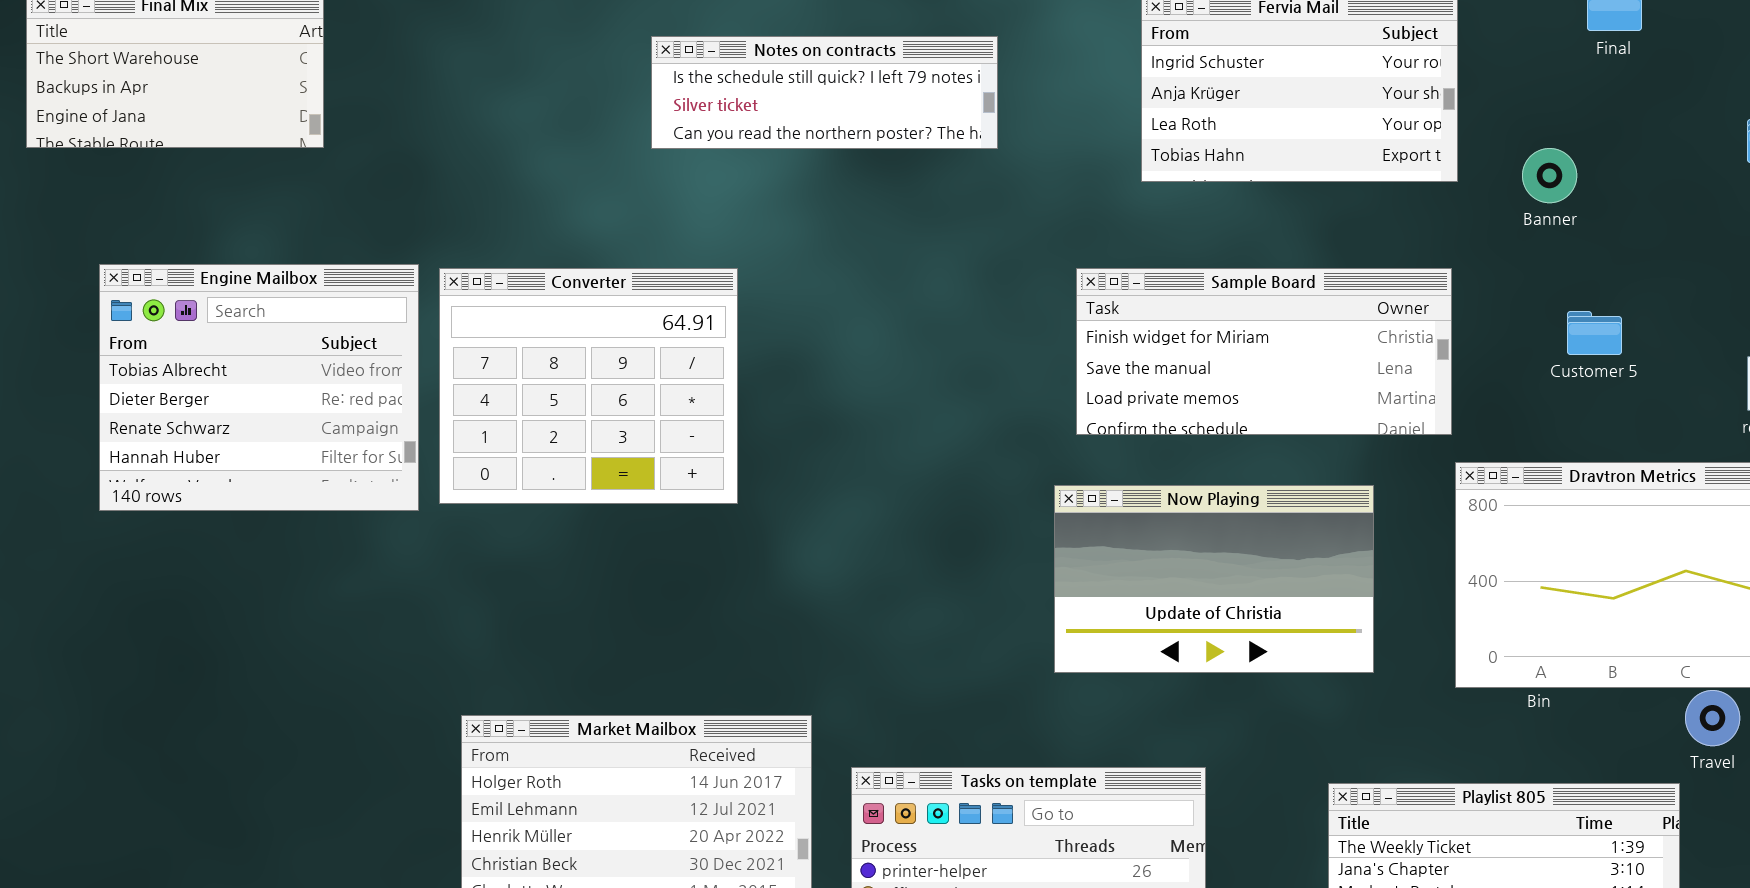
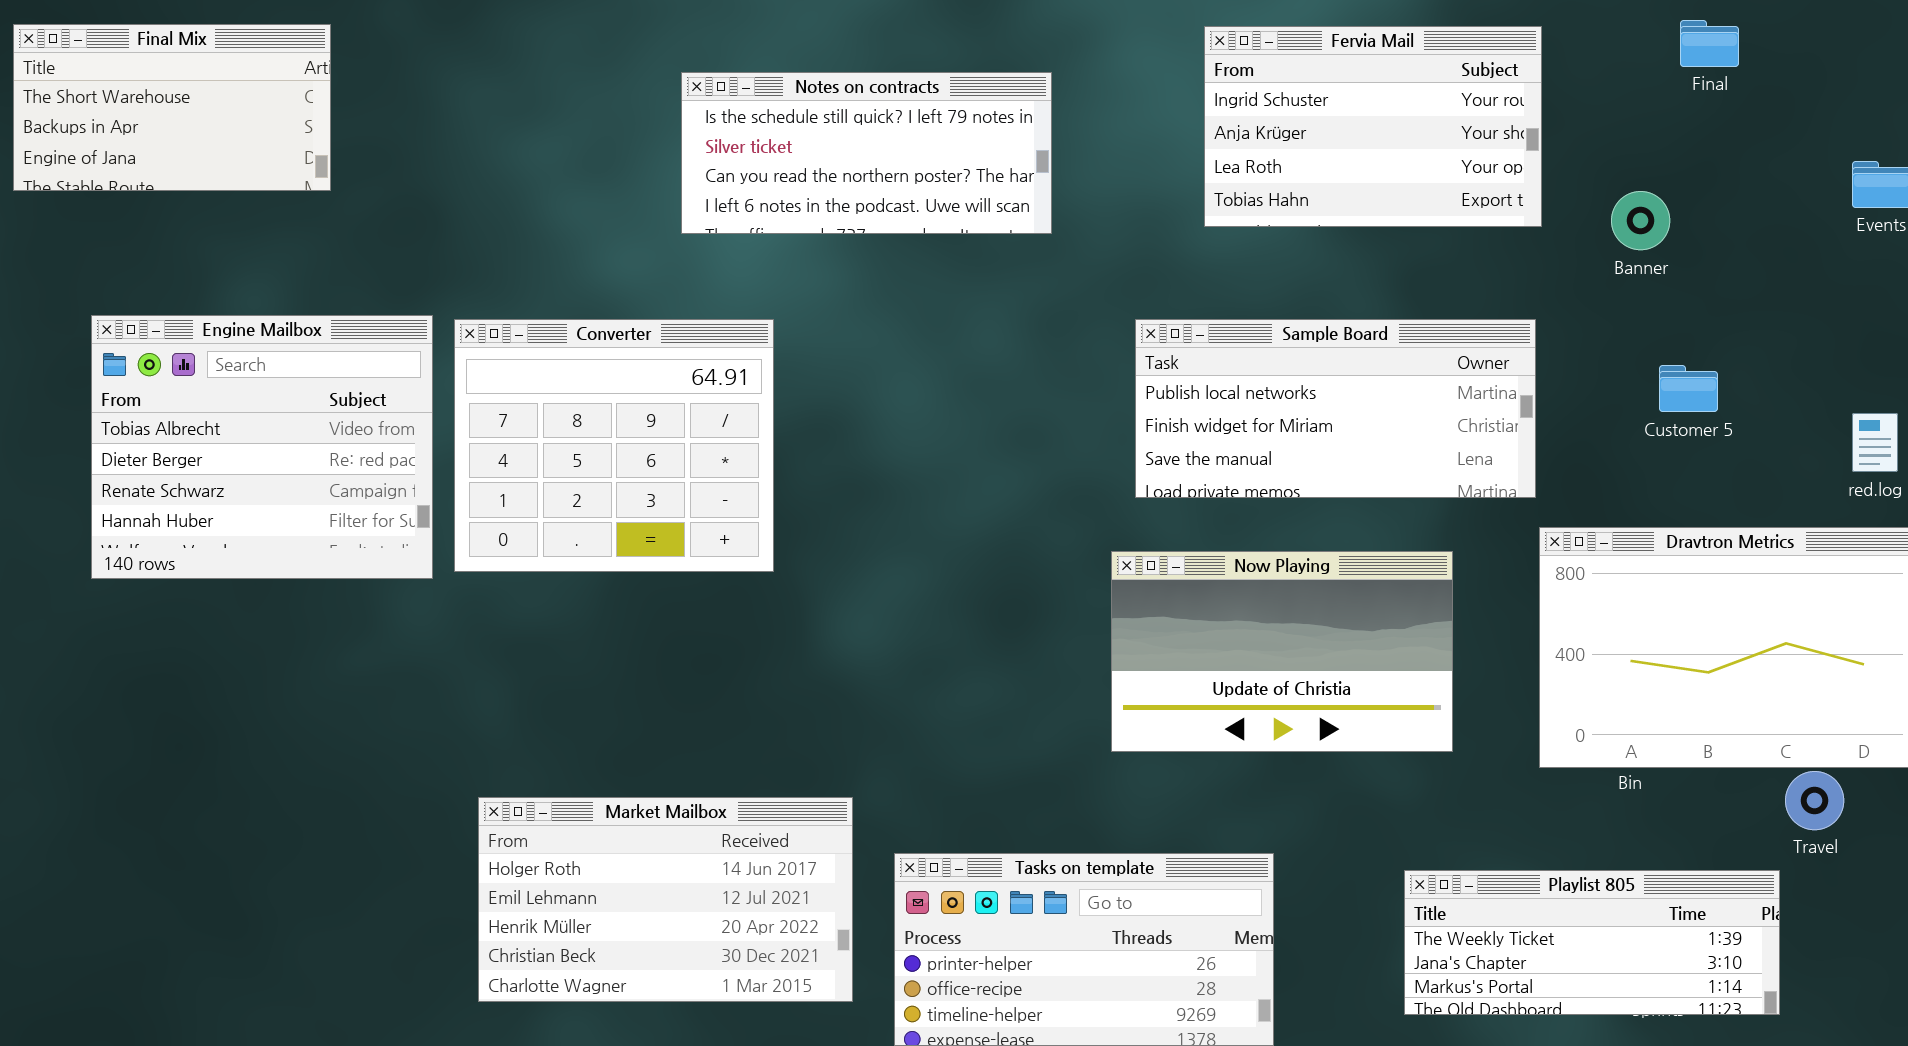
Notes on contracts: [651,36,998,149] -> [681,72,1052,234], resized
Sample Board: [1076,268,1452,435] -> [1135,319,1536,498], scrolled up 1 row

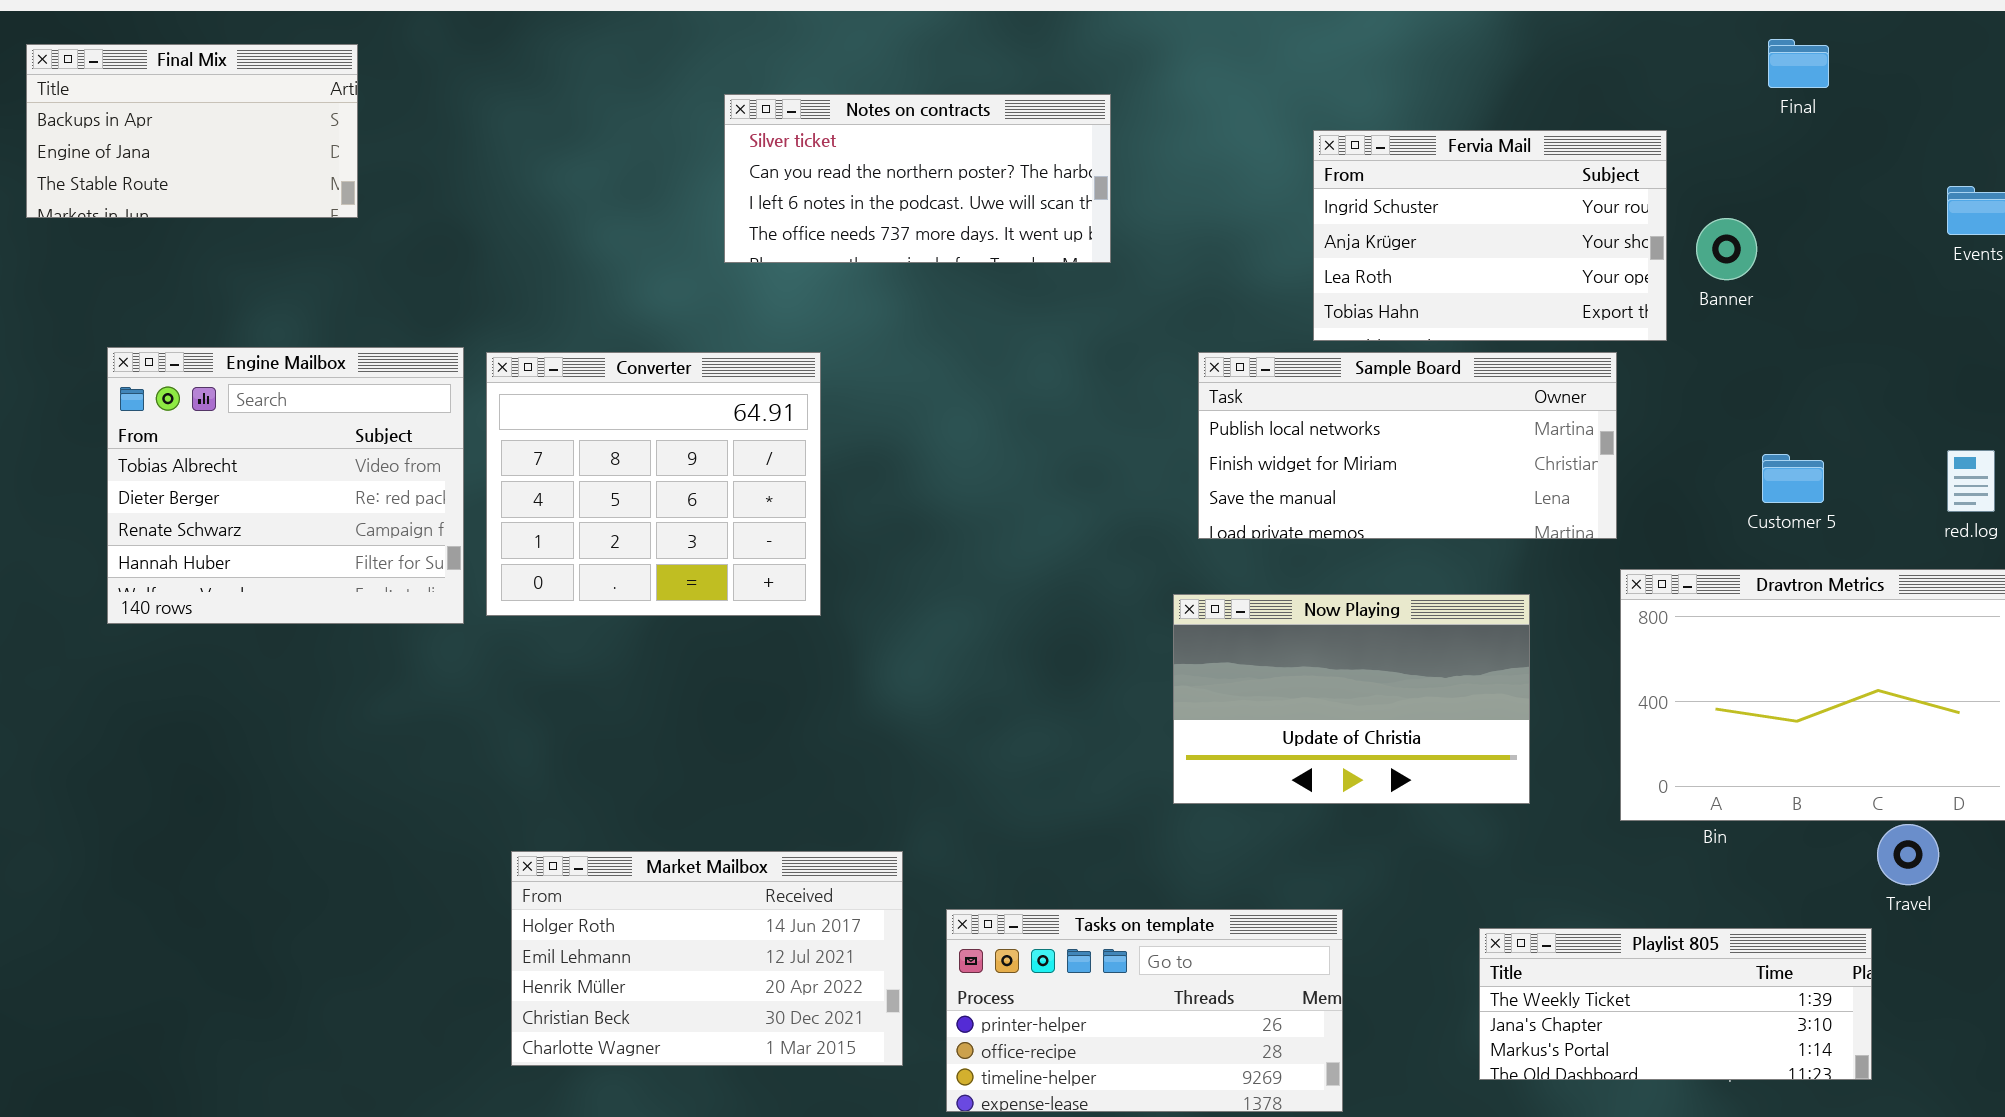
Final Mix: [13,24,331,191] -> [26,44,358,218], scrolled down 1 row
Fervia Mail: [1204,26,1542,227] -> [1313,130,1667,341], moved
Notes on contracts: [681,72,1052,234] -> [724,94,1111,263], scrolled down 1 row
Customer 5: [1659,365,1718,412] -> [1762,454,1824,503], moved

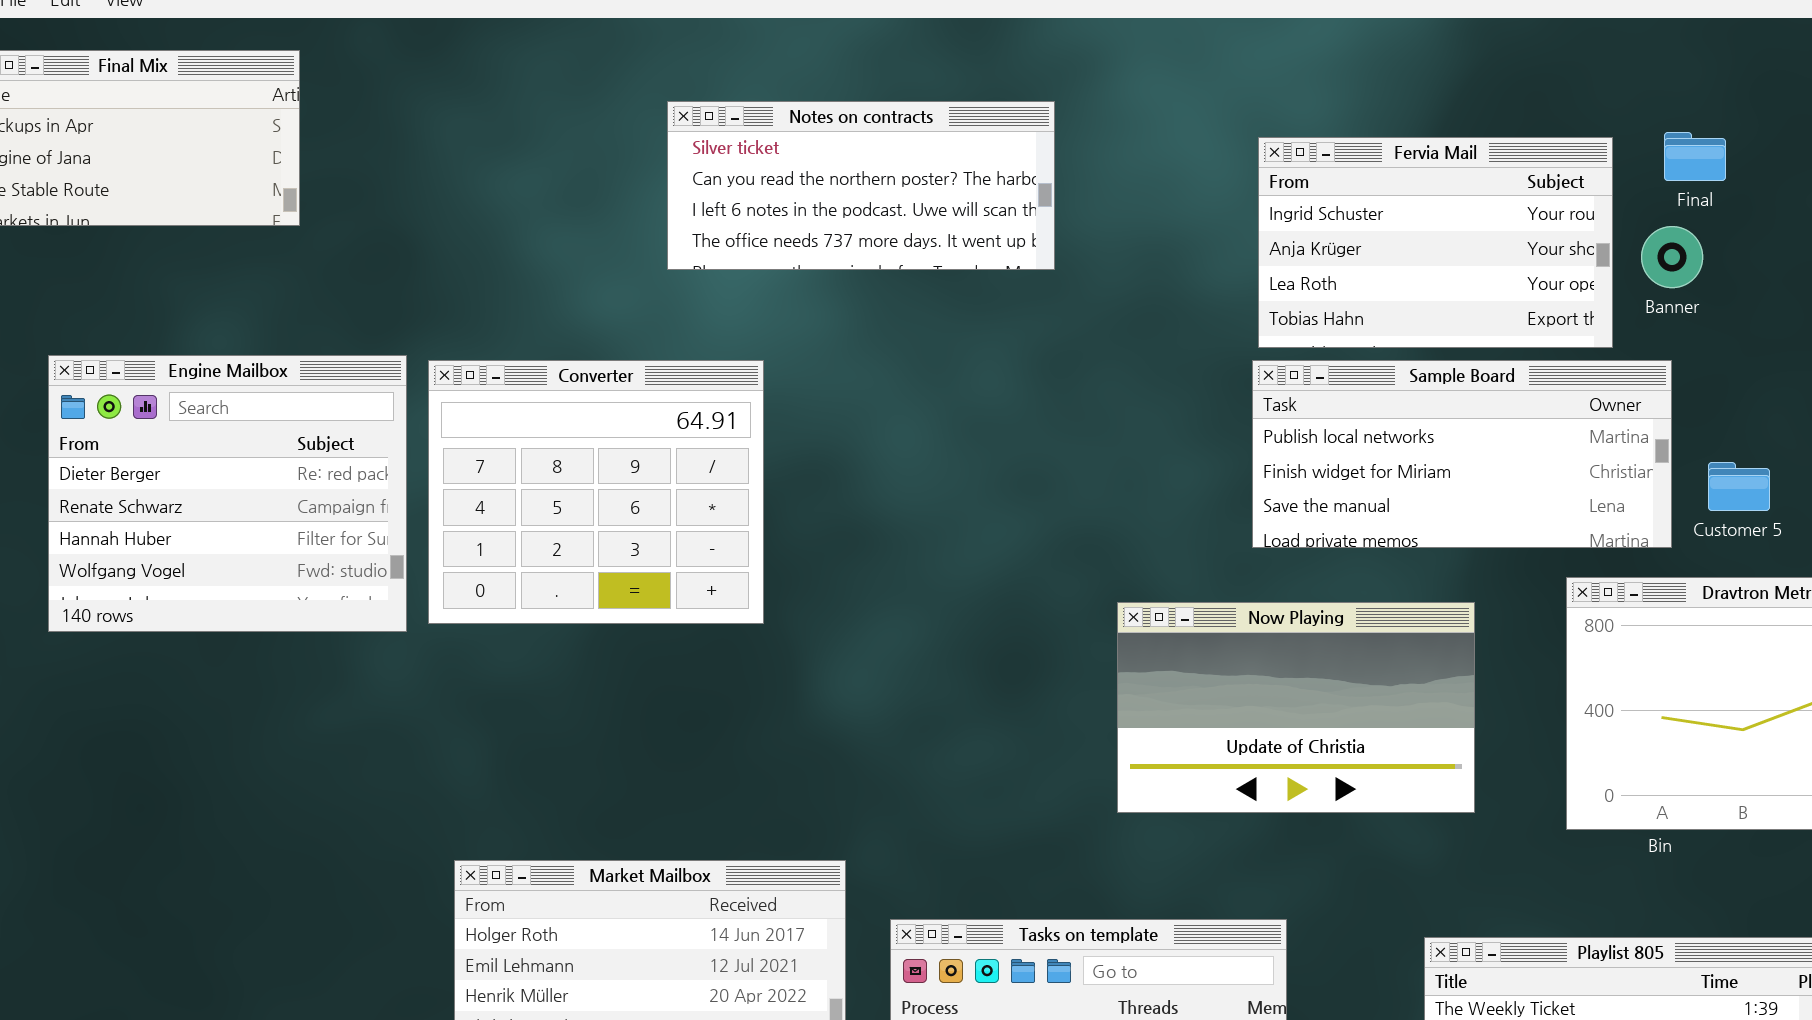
Final: [1768,39,1829,88] -> [1664,132,1726,181], moved
Engine Mailbox: [107,347,464,624] -> [48,355,407,632], scrolled down 1 row
Sample Board: [1198,352,1617,539] -> [1252,360,1672,548], moved

